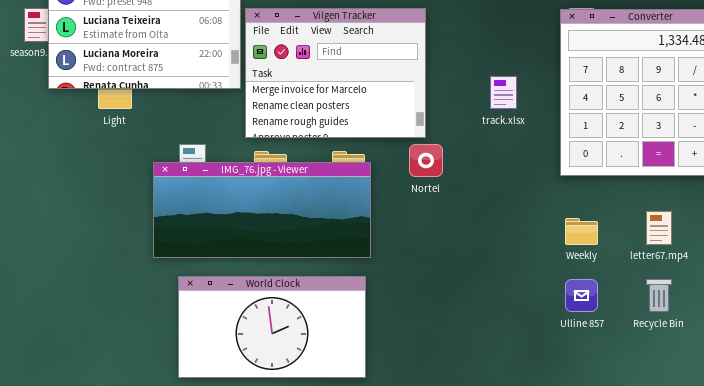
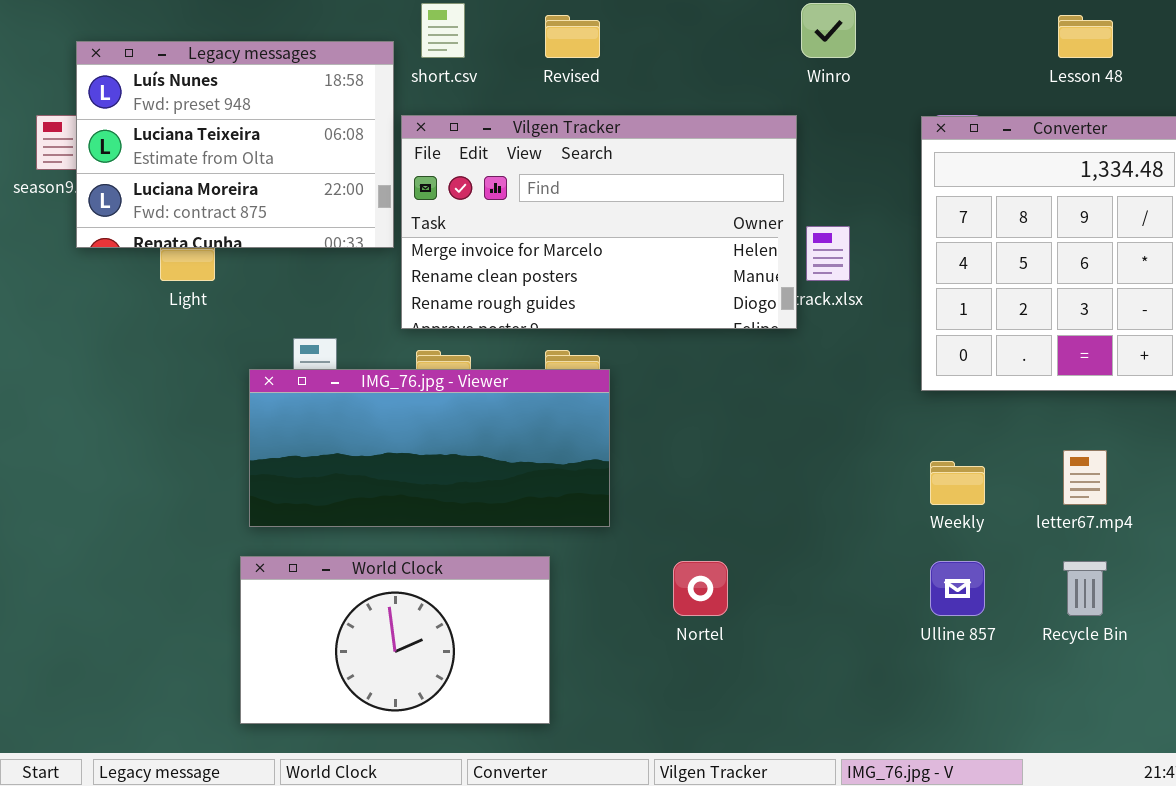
Vilgen Tracker: [245,8,426,138] -> [401,115,797,329], resized
Nortel: [409,144,443,177] -> [673,561,728,616], moved
World Clock: [178,276,366,378] -> [240,556,550,724], moved

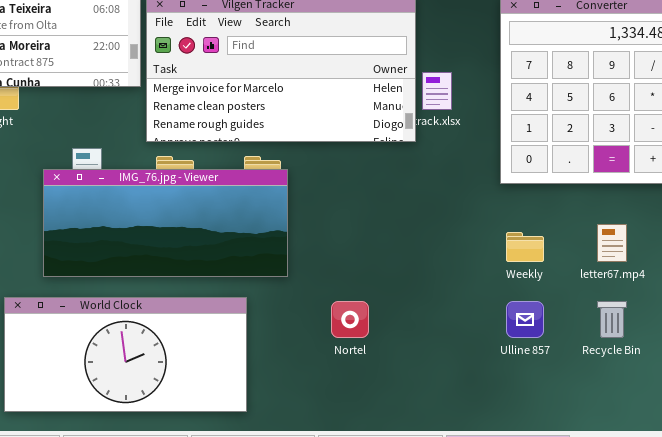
World Clock: [240,556,550,724] -> [4,297,247,412], resized

